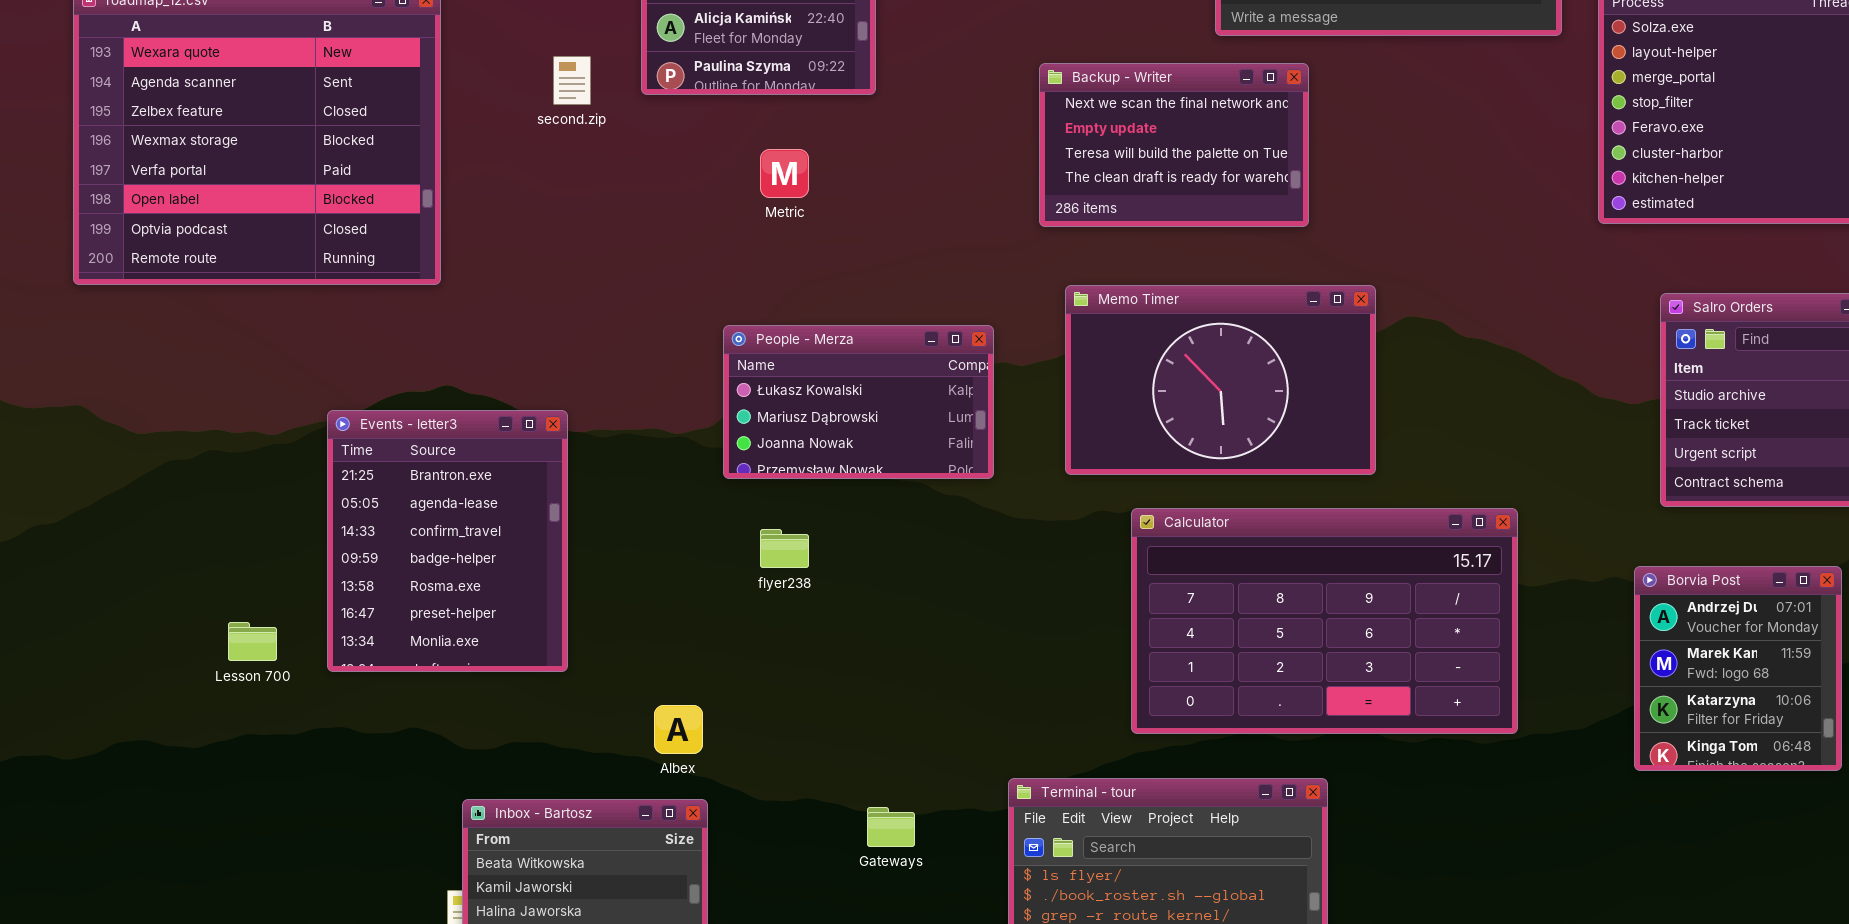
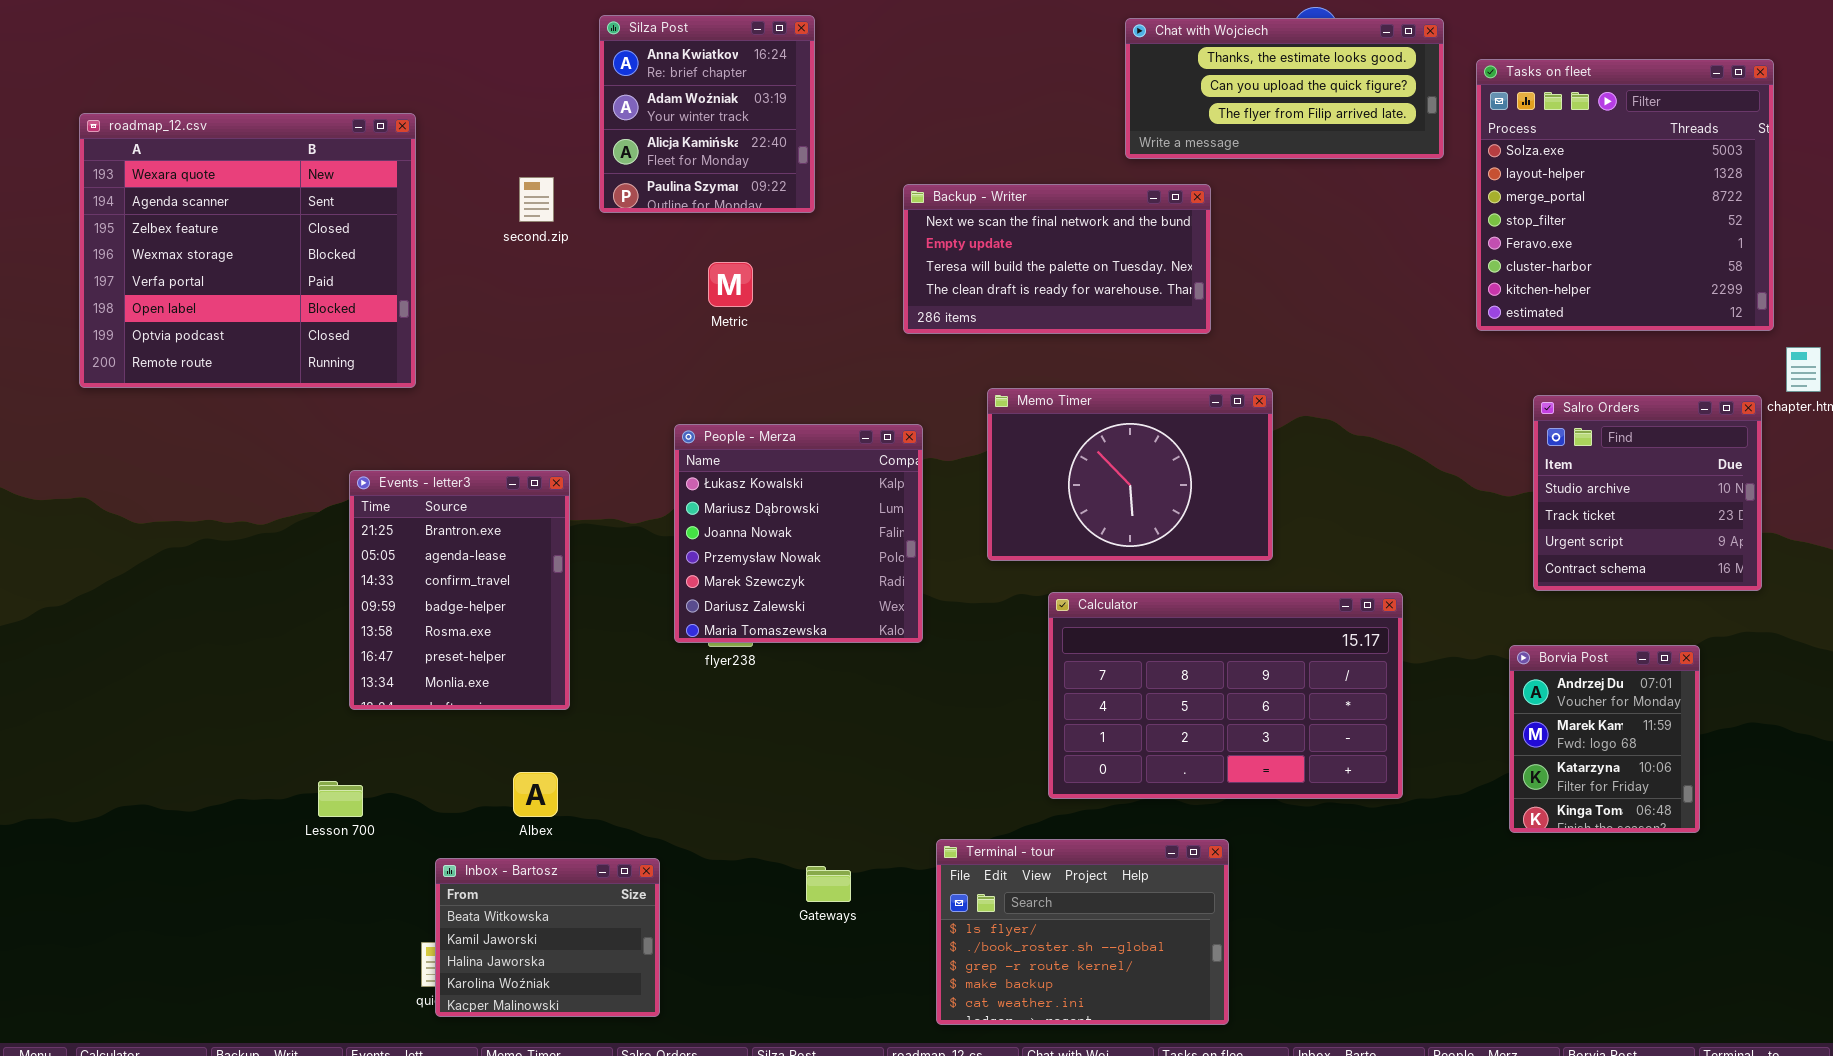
Backup - Writer: [1039,63,1309,227] -> [903,184,1211,334], resized
People - Merza: [723,325,994,479] -> [674,424,923,643], resized
Events - letter3: [327,410,568,672] -> [349,470,570,710], moved
Lesson 700: [228,622,277,661] -> [318,781,363,817], moved
Albex: [654,705,703,754] -> [513,772,558,817], moved

